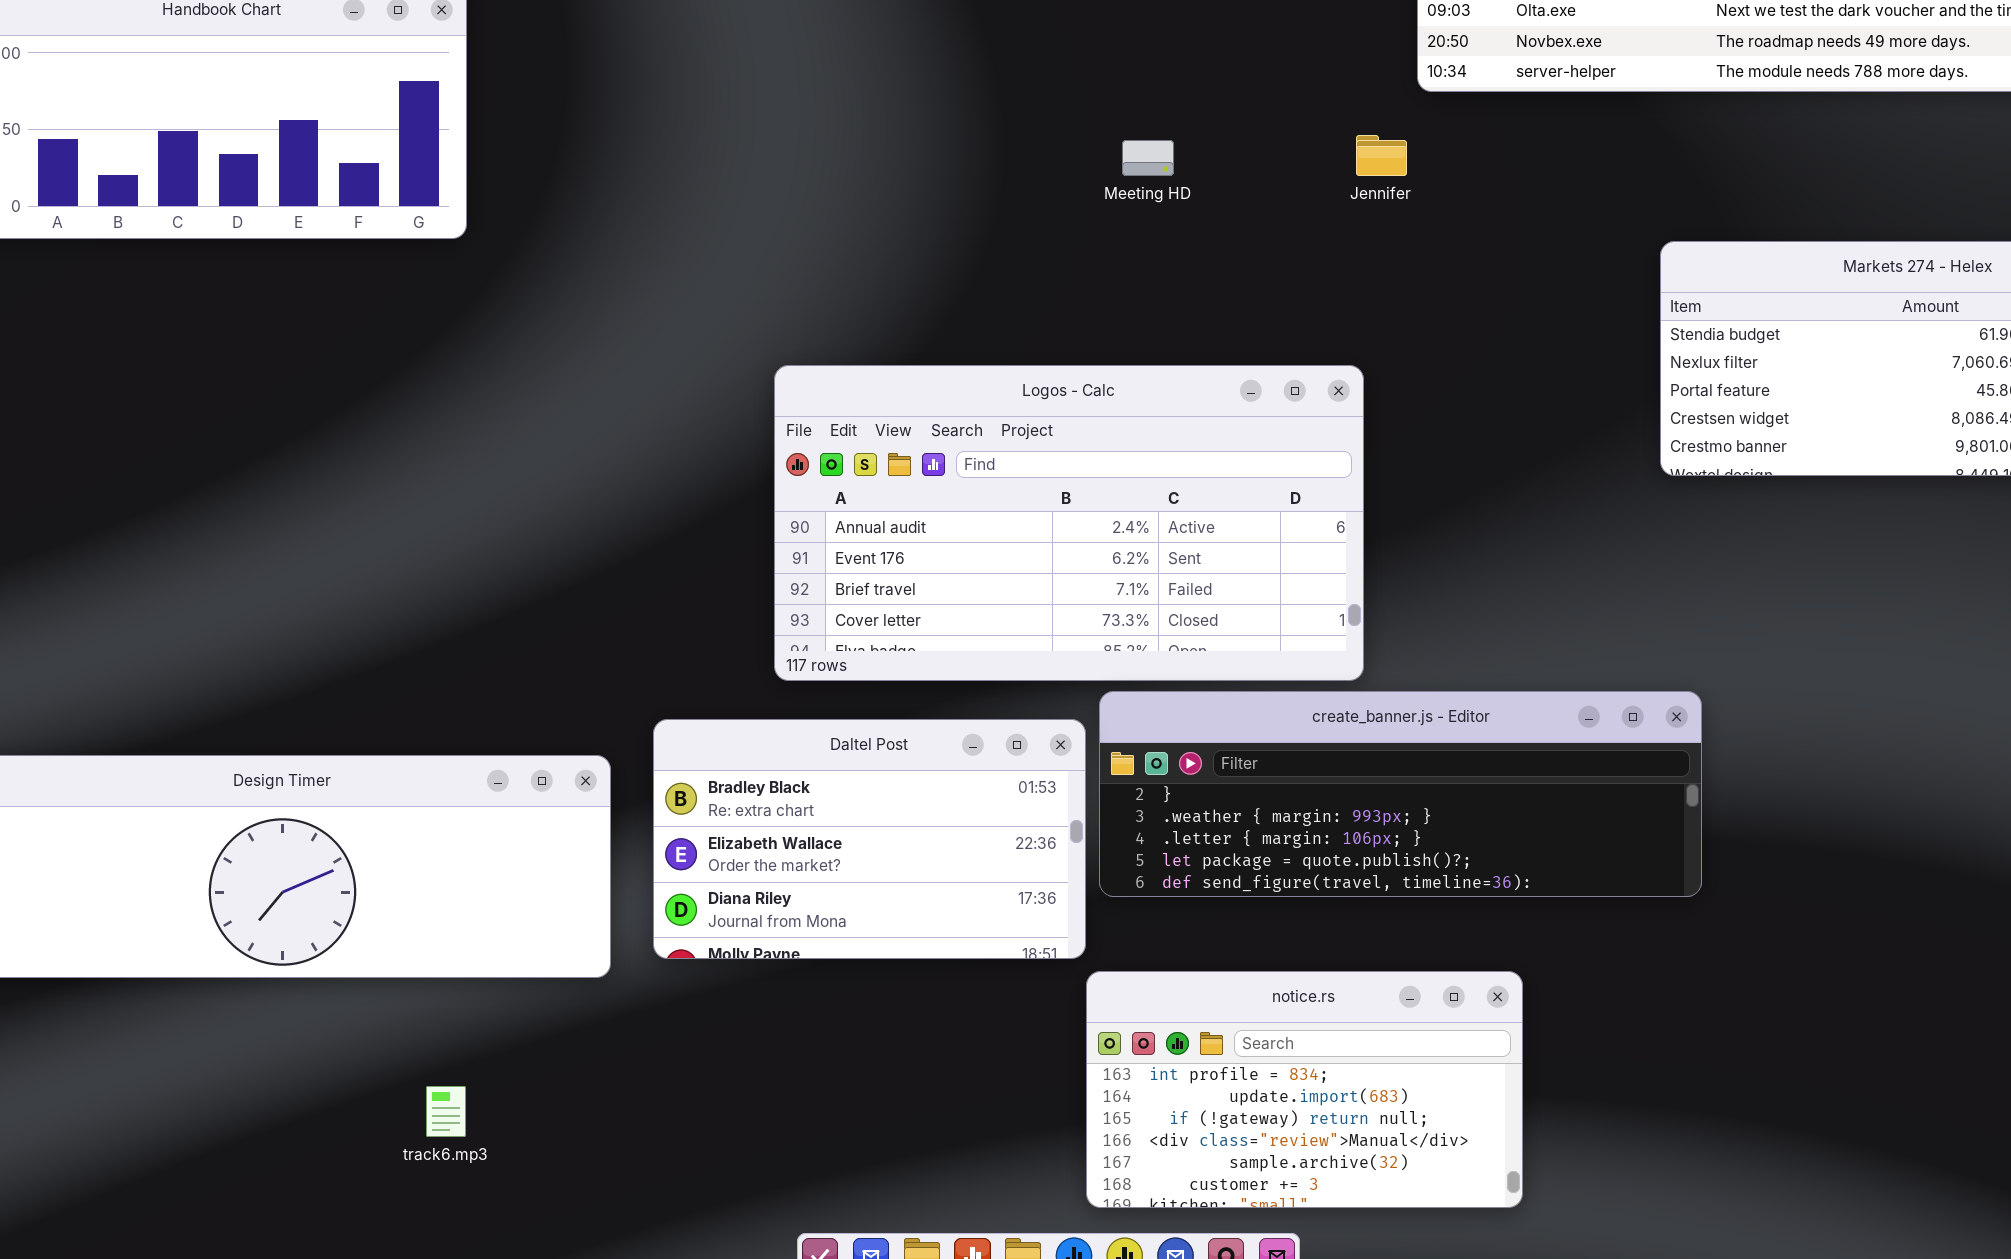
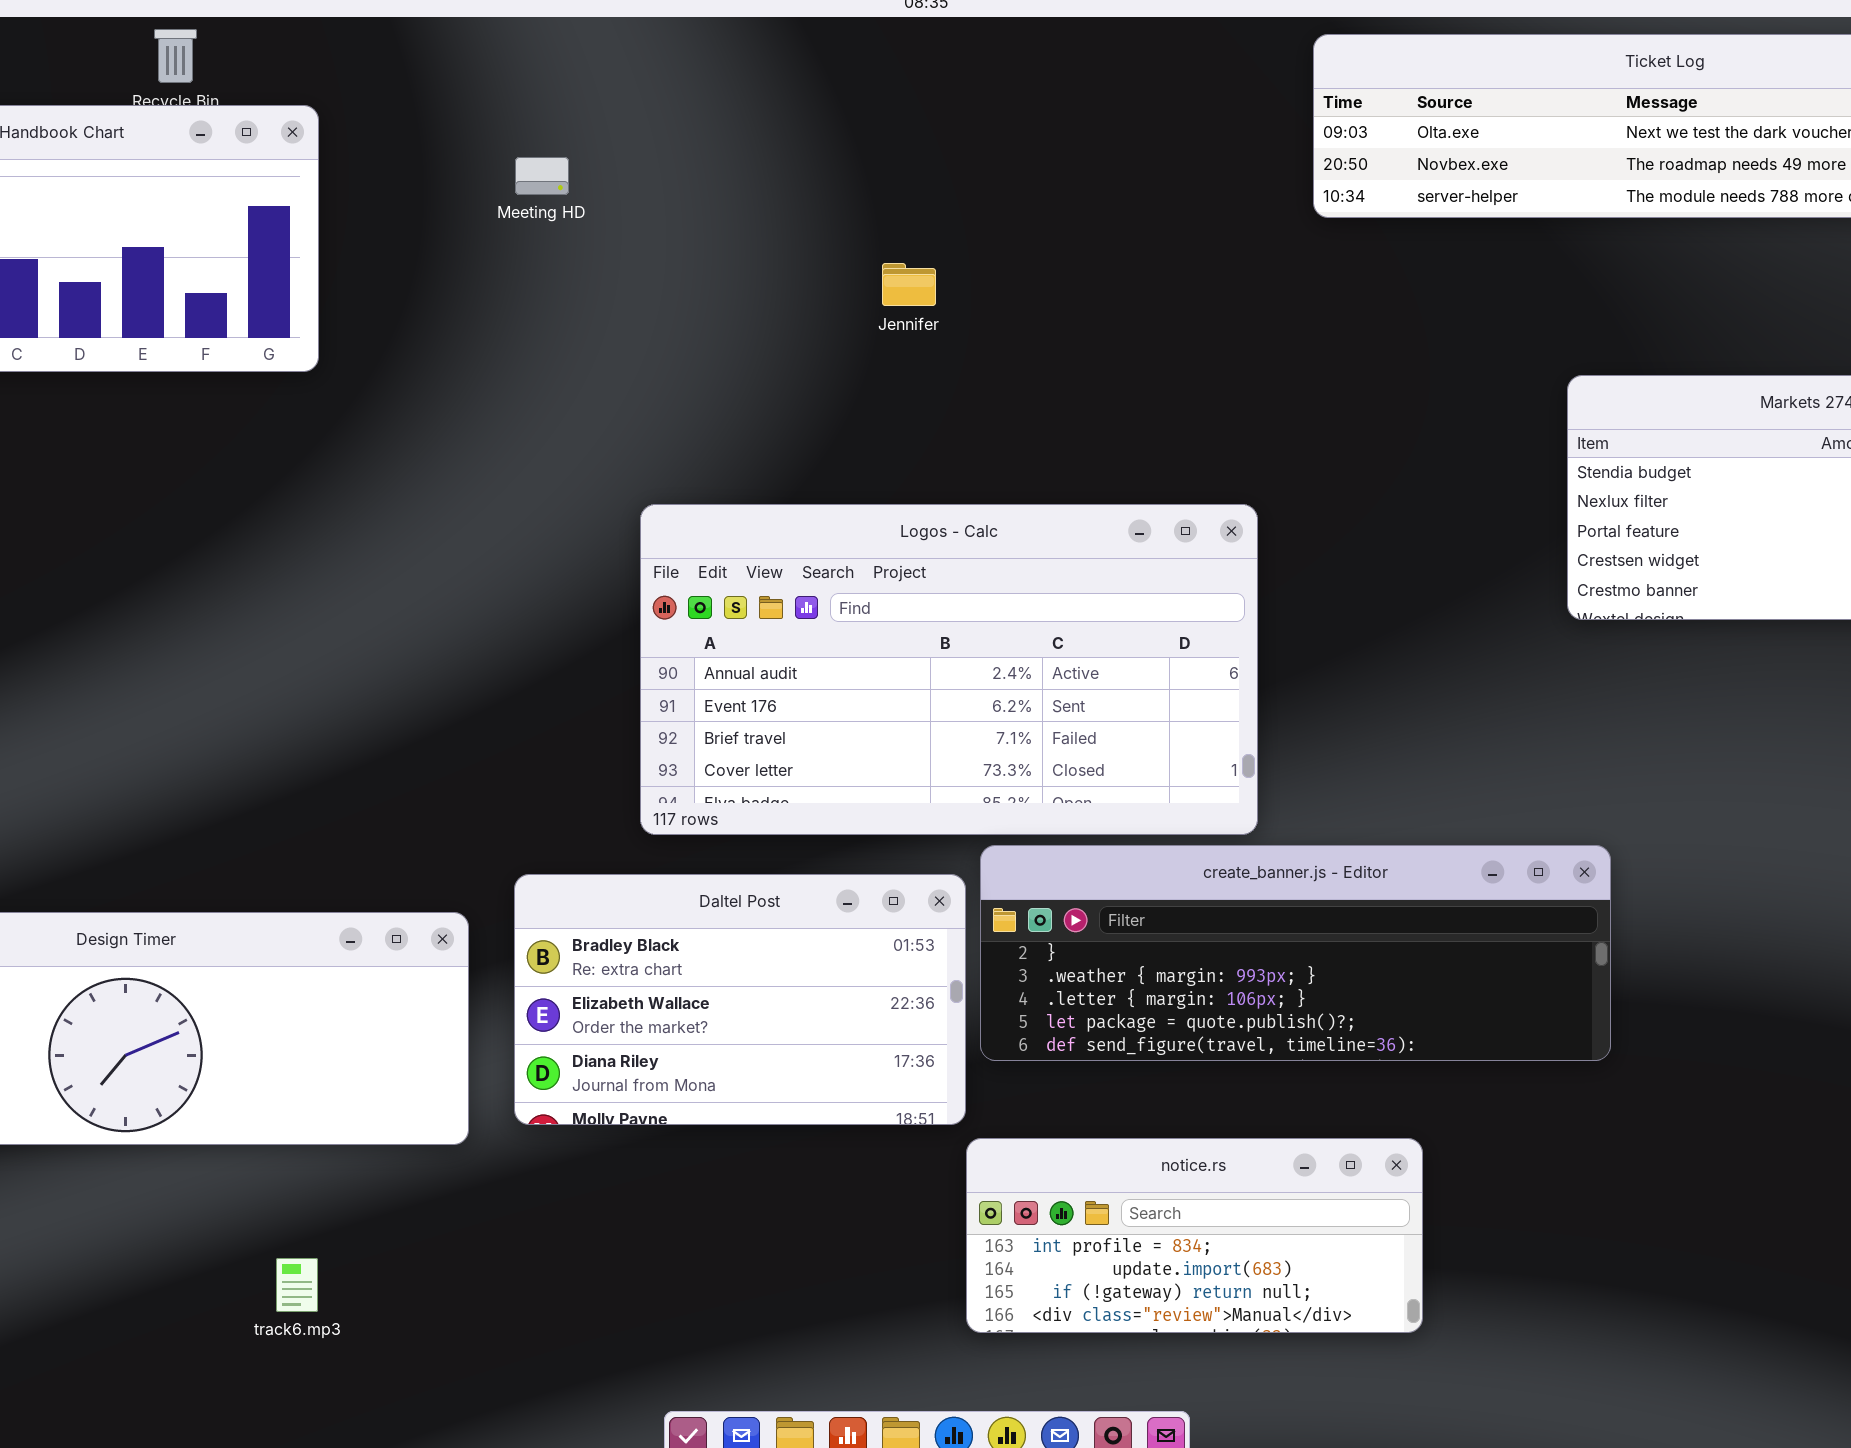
Jennifer: [1356,135,1407,176] -> [882,263,936,306], moved
Meeting HD: [1122,140,1174,176] -> [515,157,569,195], moved
notice.rs: [1086,971,1523,1208] -> [966,1138,1423,1333], resized

